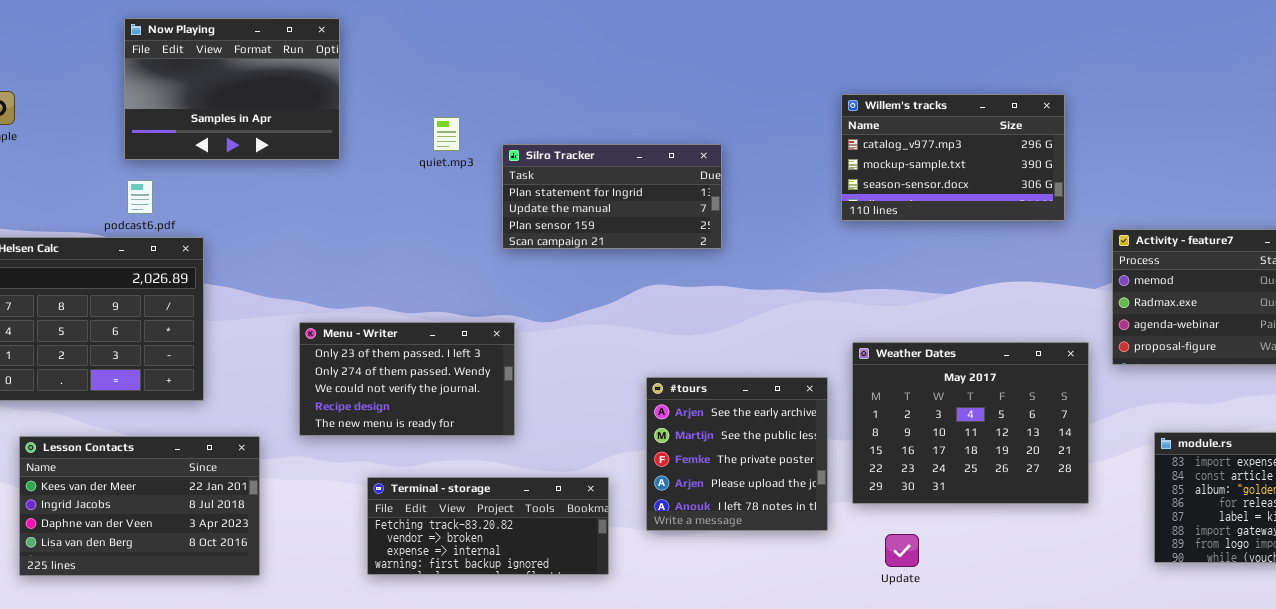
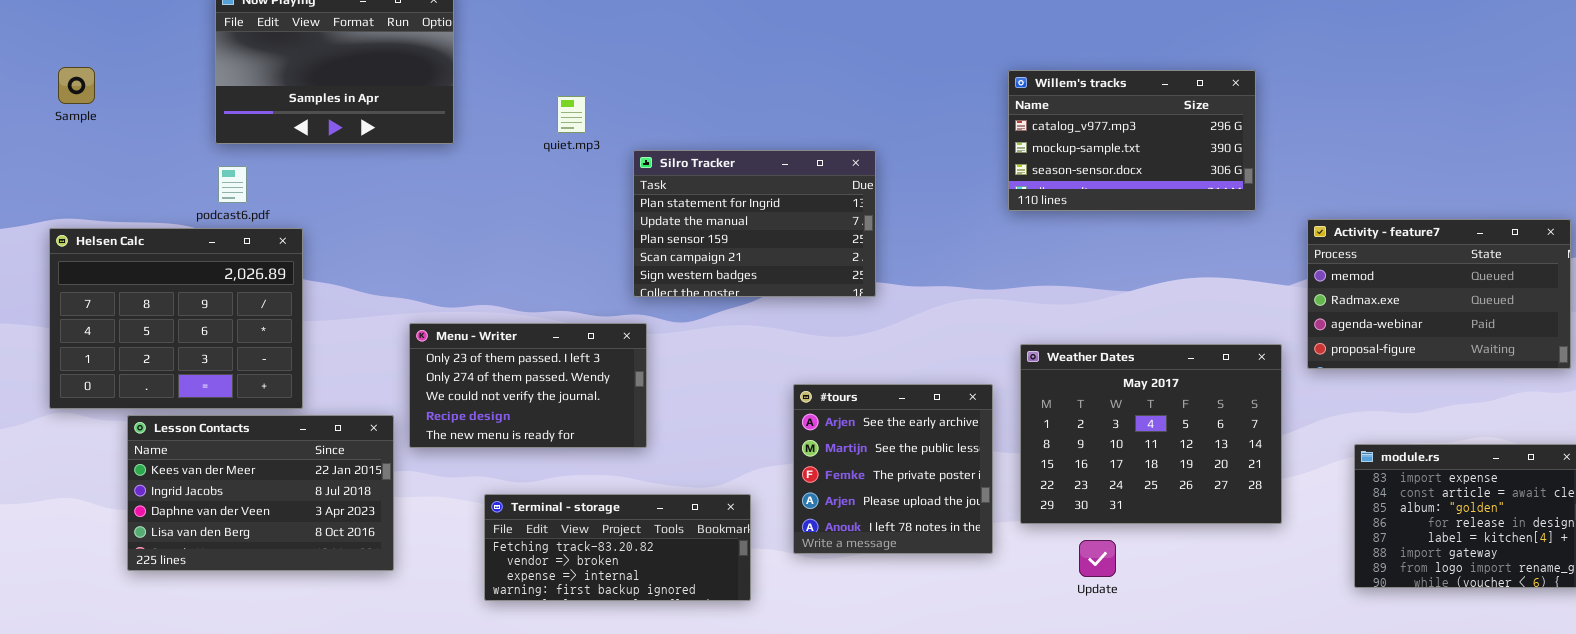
Silro Tracker: [502,144,722,249] -> [633,150,876,297], moved, resized
Lesson Contacts: [19,436,260,576] -> [127,415,394,571], moved
Update: [885,534,919,567] -> [1079,540,1116,577], moved

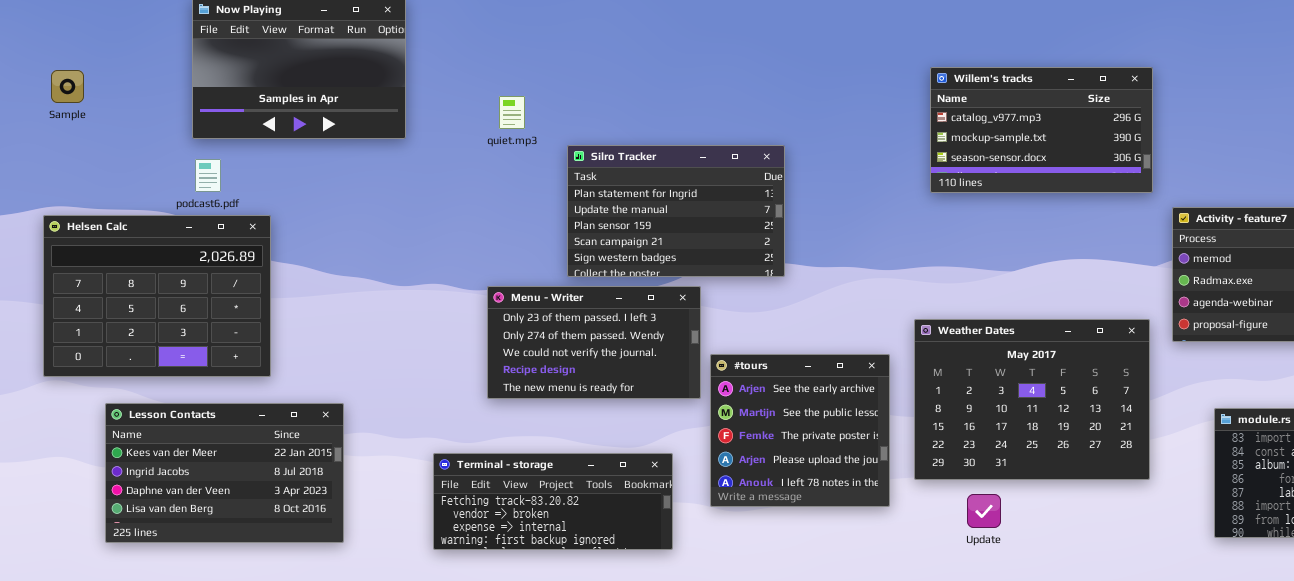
Willem's tracks: [1008,70,1256,211] -> [930,67,1153,193], moved
Menu - Writer: [409,323,647,448] -> [487,286,701,399], moved
Lesson Contacts: [127,415,394,571] -> [105,403,344,543], moved

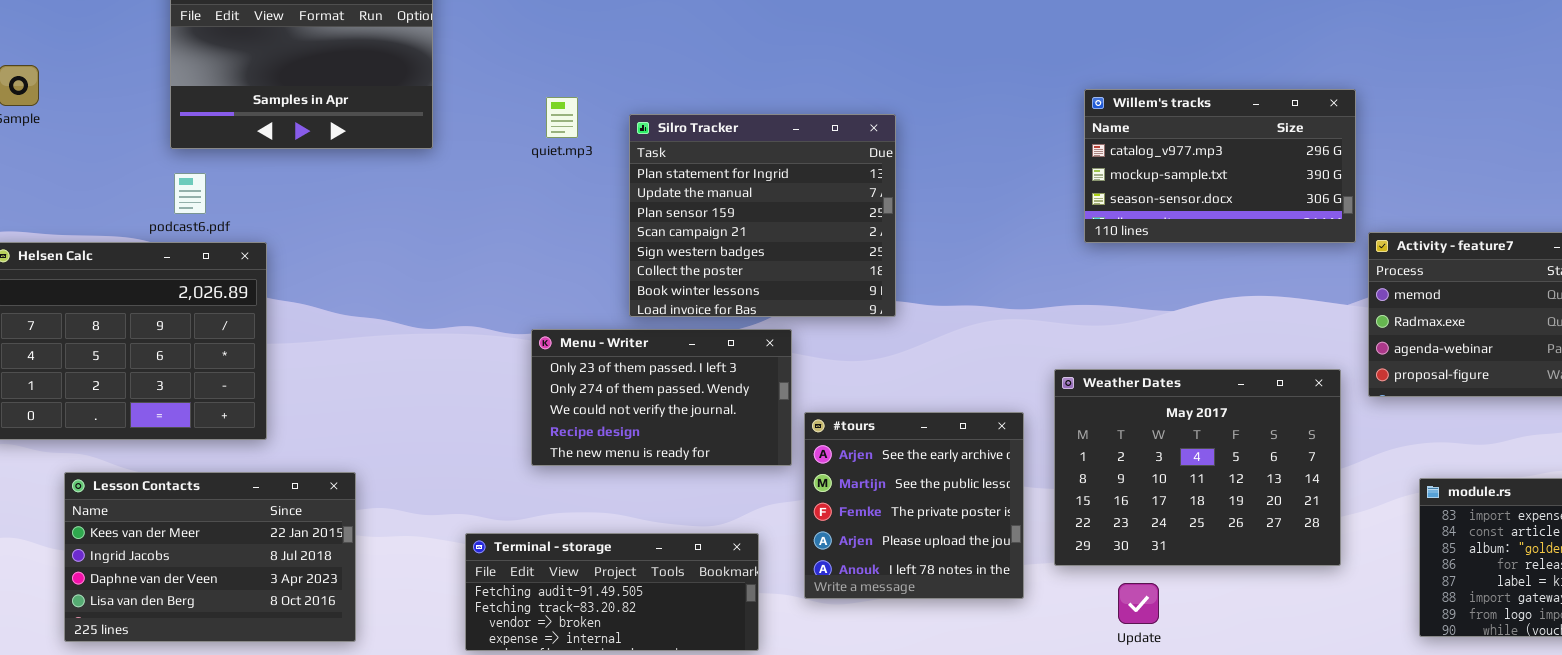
Willem's tracks: [930,67,1153,193] -> [1084,89,1356,243], moved
Silro Tracker: [567,145,785,277] -> [629,114,896,317], resized
Terminal - storage: [433,453,673,550] -> [465,533,759,651], scrolled up 1 row

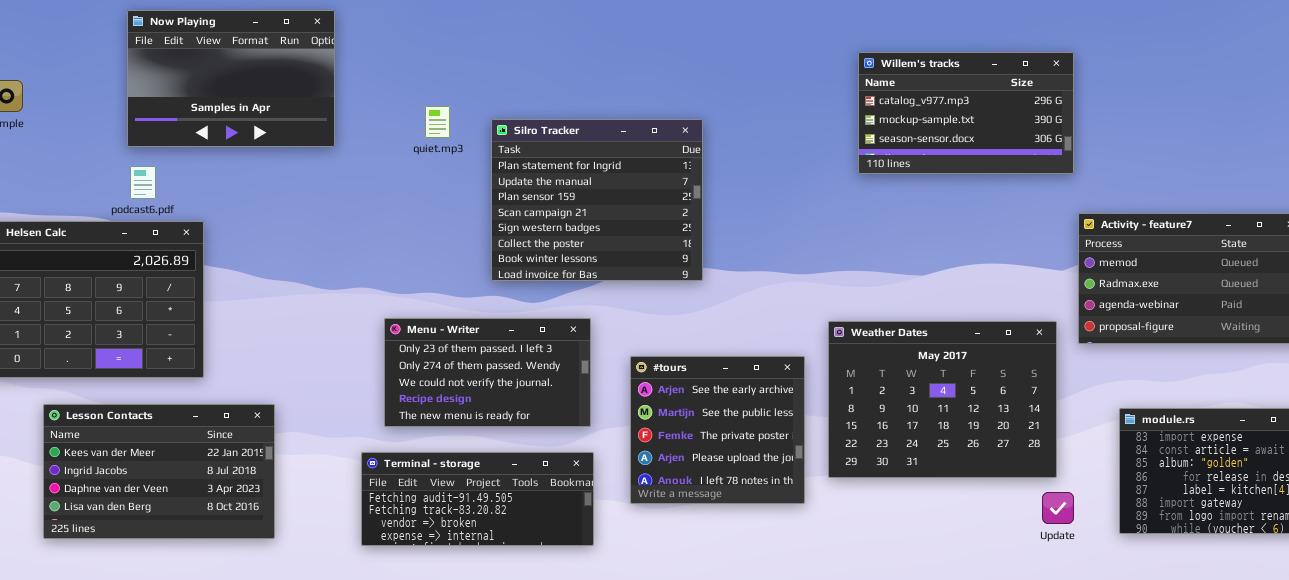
Willem's tracks: [1084,89,1356,243] -> [858,52,1074,174], moved
Menu - Writer: [531,329,792,466] -> [384,318,591,427], moved
Update: [1118,583,1159,624] -> [1042,492,1074,524], moved

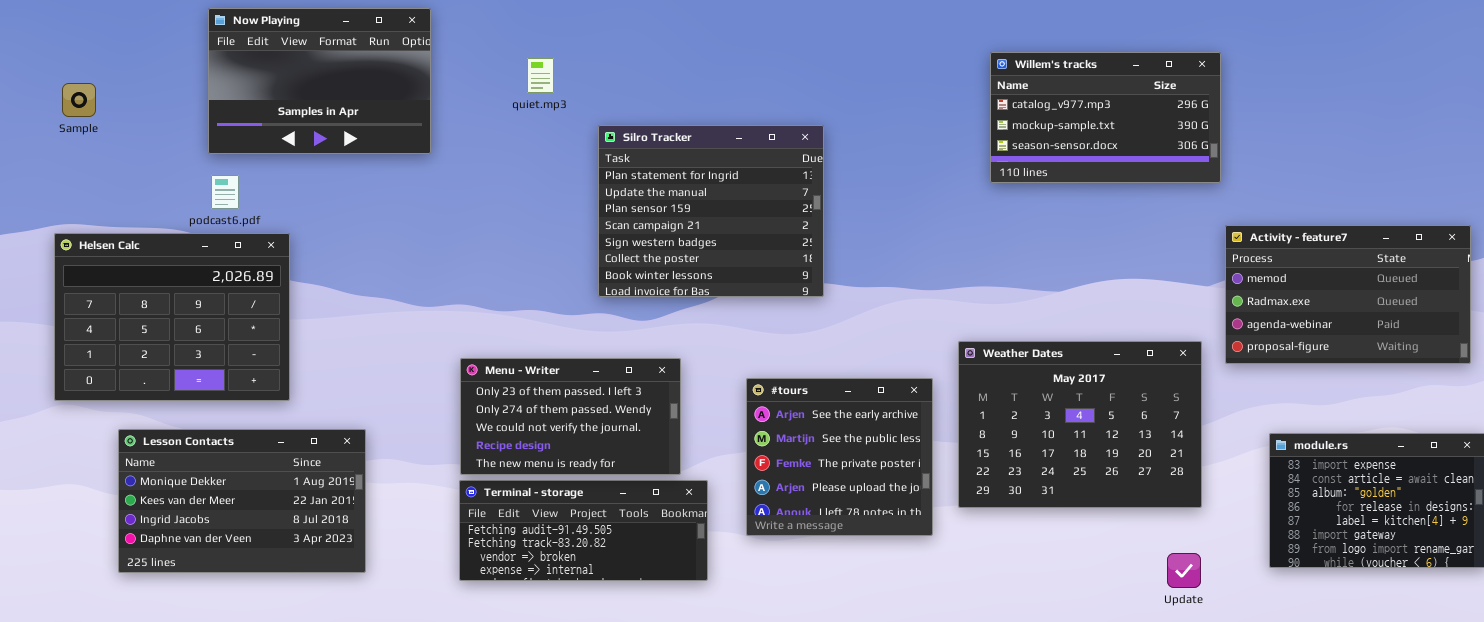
quiet.mp3: [425,106,450,138] -> [527,58,554,93], moved
Menu - Writer: [384,318,591,427] -> [460,358,681,475], moved
Lesson Contacts: [43,404,275,539] -> [118,429,366,573], scrolled up 1 row
Update: [1042,492,1074,524] -> [1167,553,1201,588], moved

